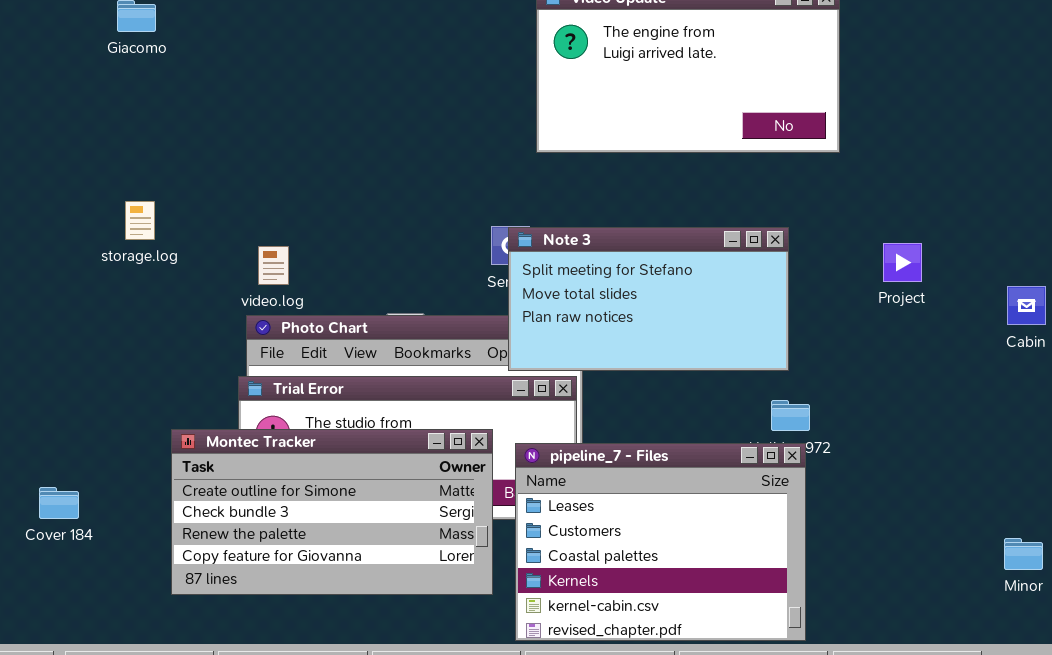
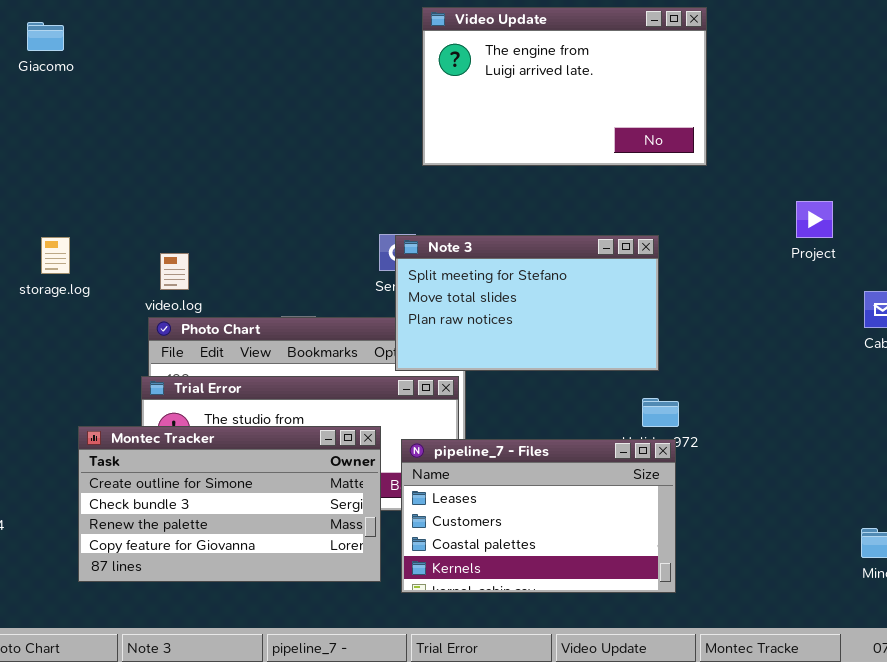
storage.log: [125,201,155,240] -> [41,237,70,274], moved
Project: [883,243,922,282] -> [796,201,833,238], moved
pipeline_7 - Files: [515,443,806,641] -> [401,439,676,593], resized

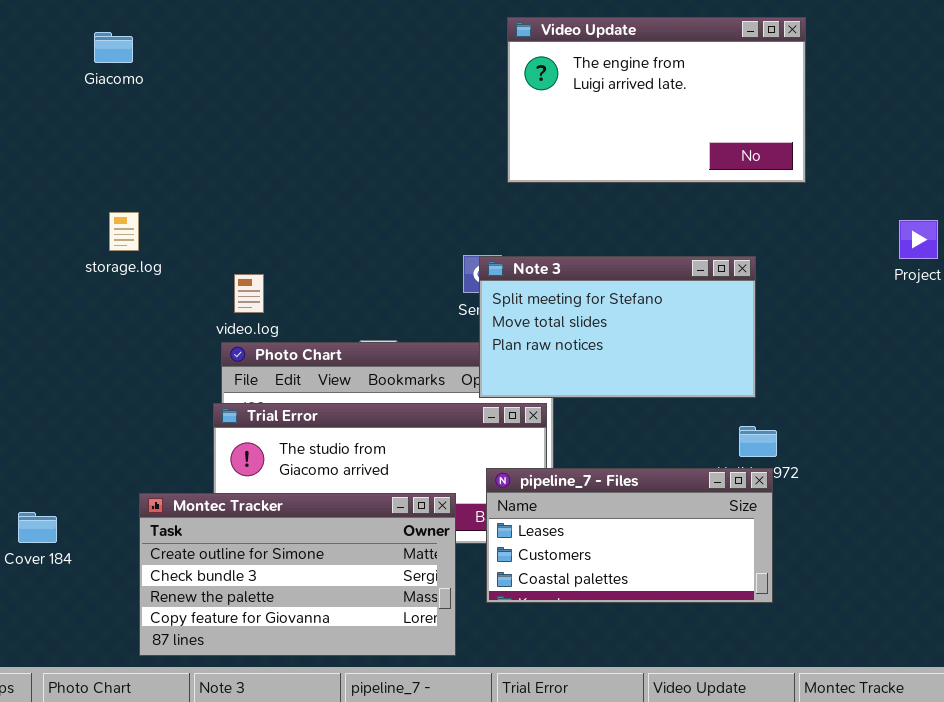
storage.log: [41,237,70,274] -> [109,212,139,251], moved
Montec Tracker: [78,426,381,582] -> [139,493,456,656], moved
pipeline_7 - Files: [401,439,676,593] -> [486,468,773,603], resized

